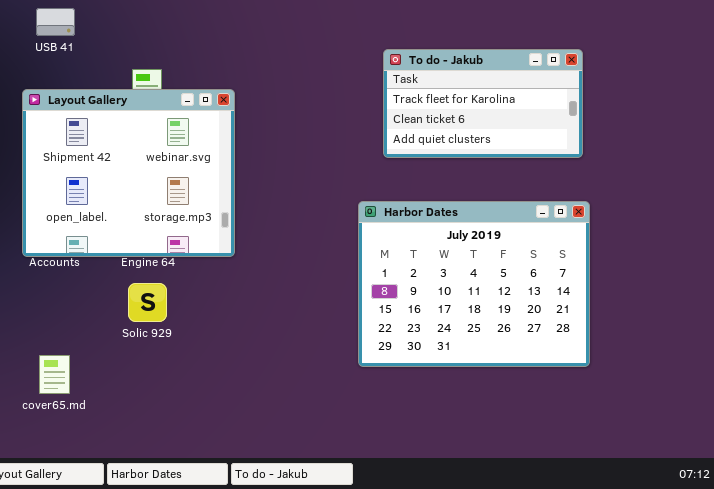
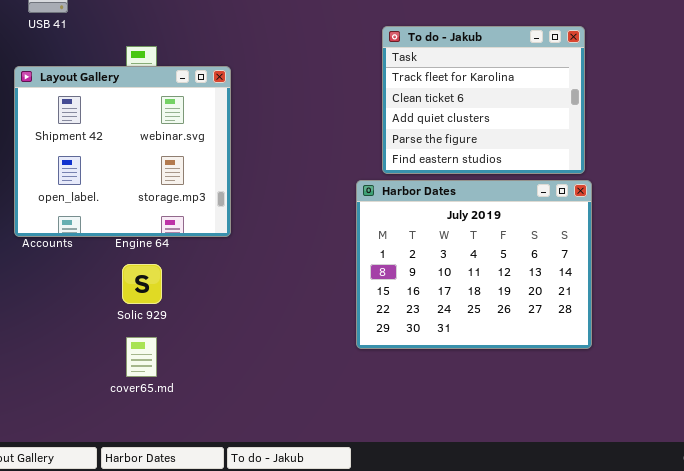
To do - Jakub: [383,49,583,158] -> [382,26,585,174], resized
cover65.md: [39,355,70,394] -> [126,337,157,377], moved

